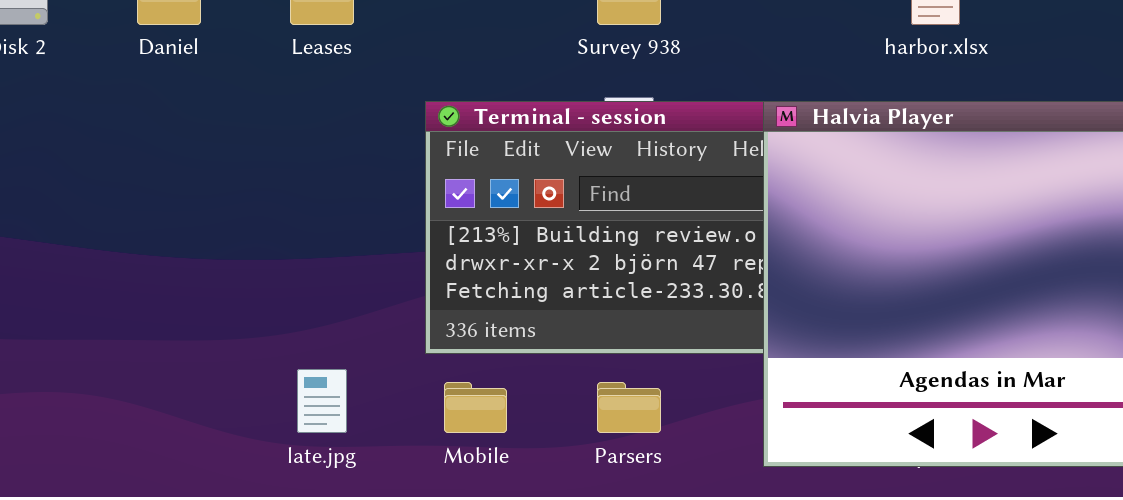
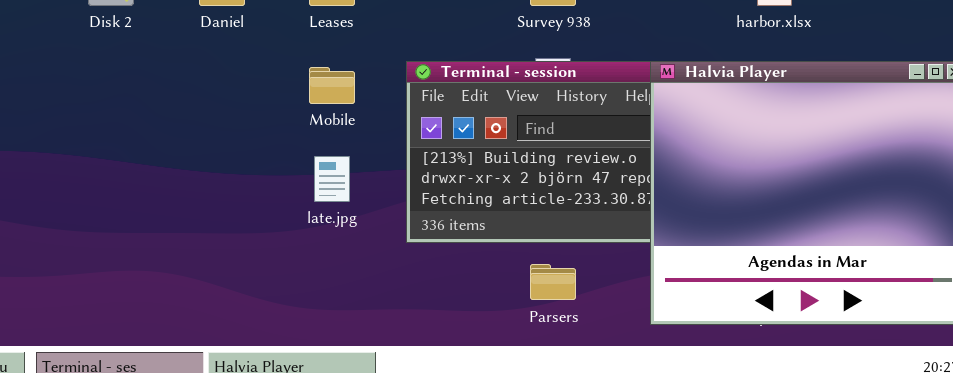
late.jpg: [297,369,347,433] -> [314,156,350,202], moved
Mobile: [444,382,507,433] -> [309,67,355,104], moved

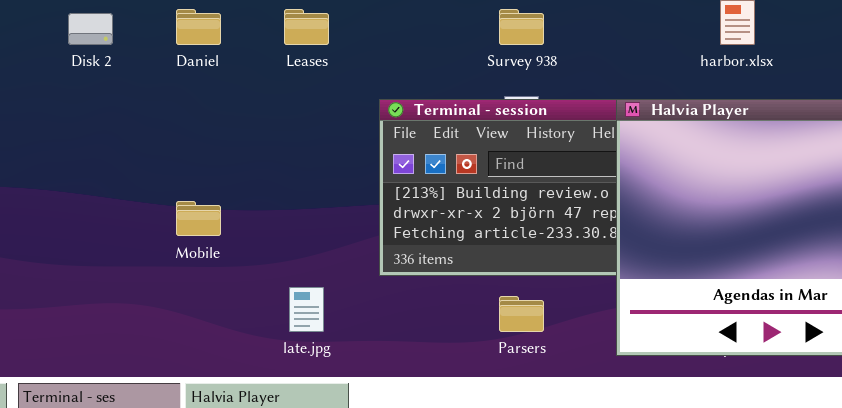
Mobile: [309,67,355,104] -> [176,201,221,236], moved
late.jpg: [314,156,350,202] -> [289,287,324,332], moved

